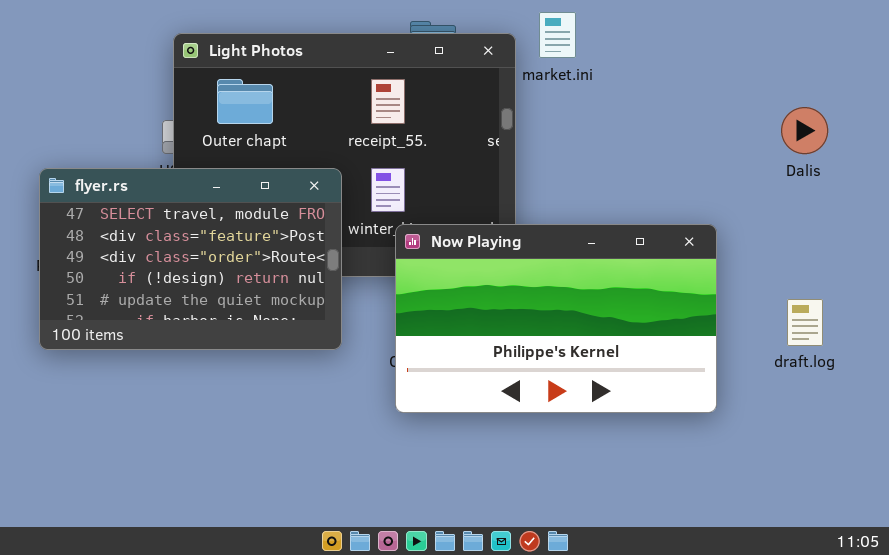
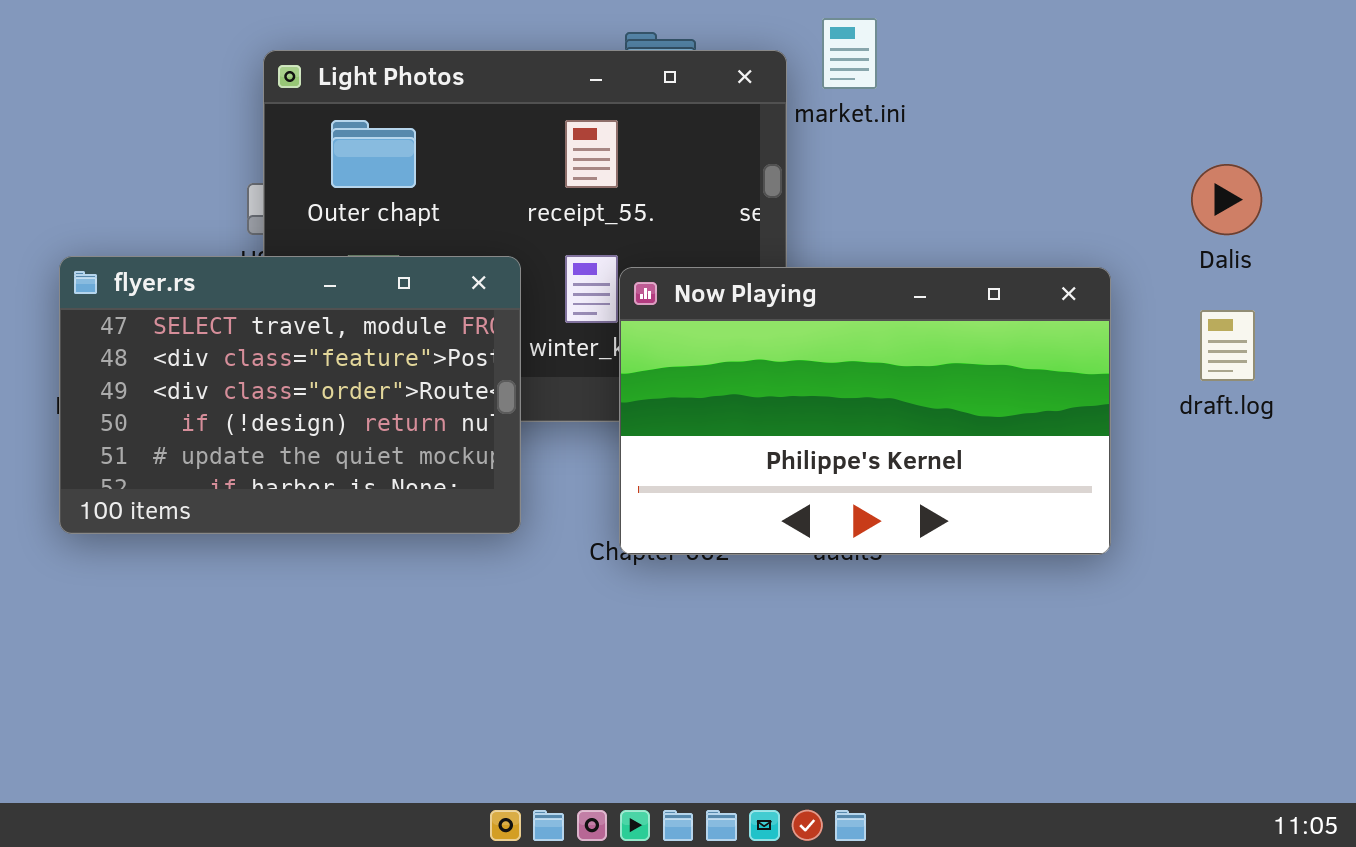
Now Playing: [395,224,717,413] -> [619,267,1111,555], moved
draft.log: [787,299,823,346] -> [1200,310,1255,381], moved

